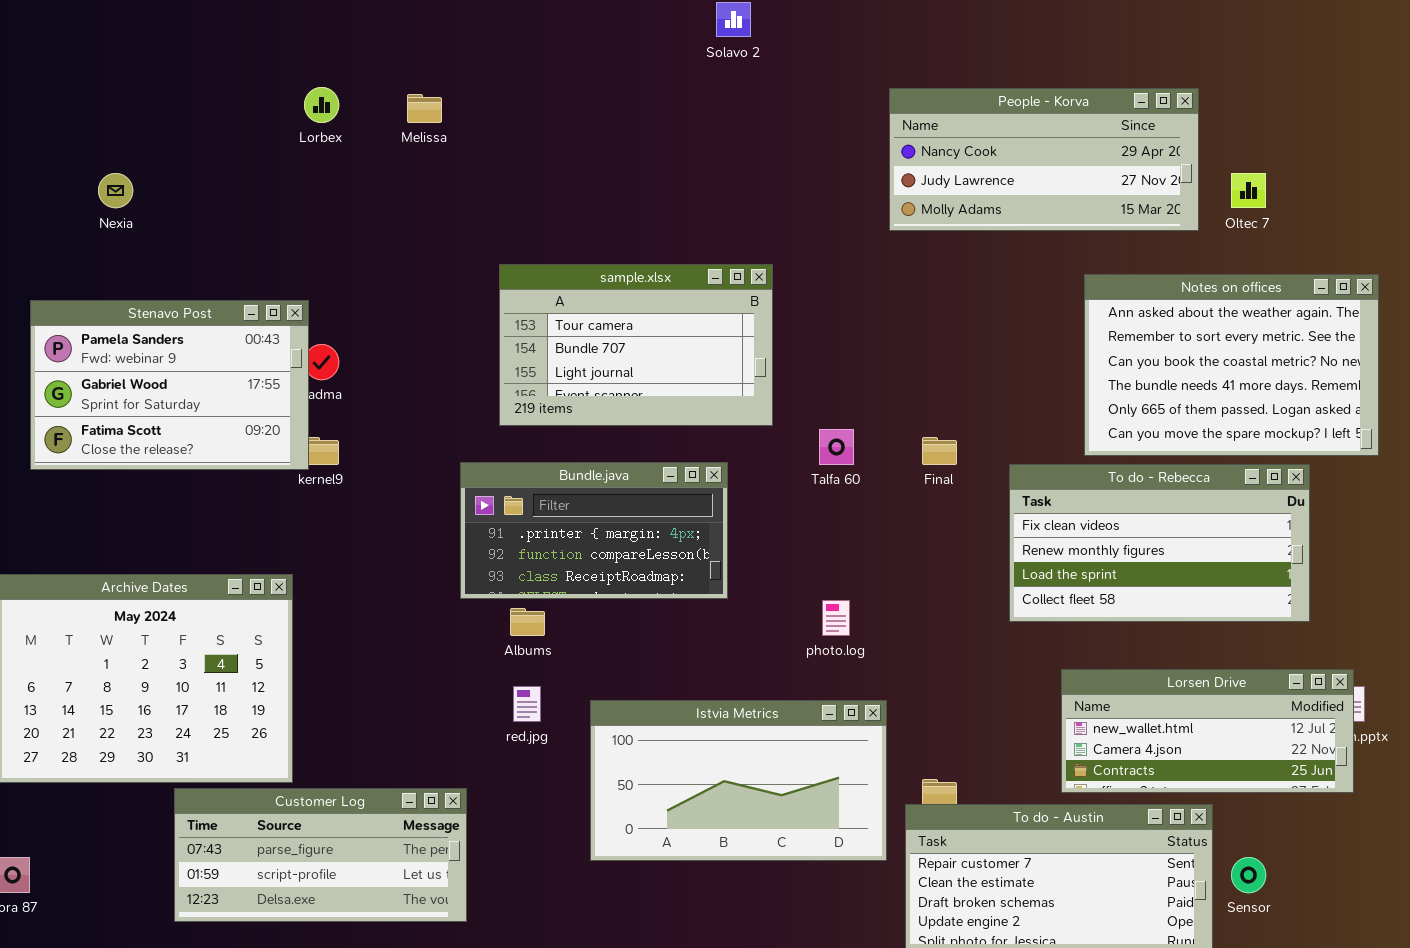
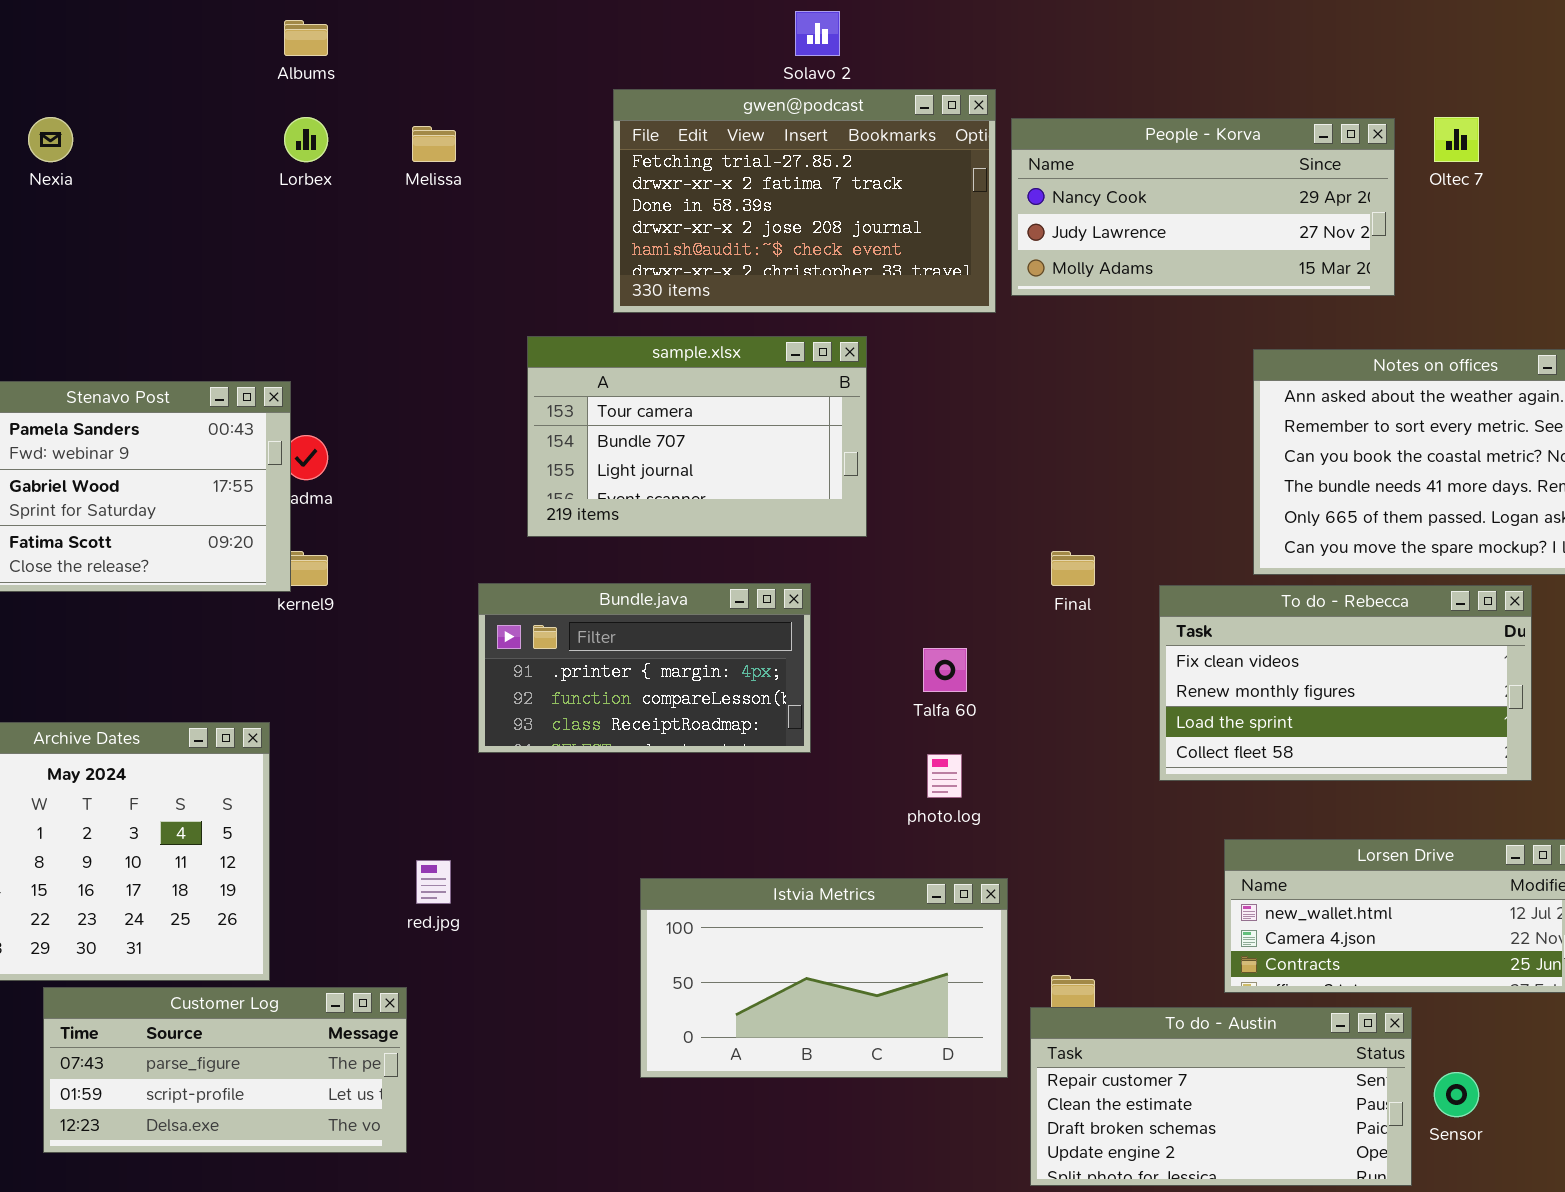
gwen@podcast: none -> [613,89,996,313], opened
Nexia: [98,173,133,208] -> [28,117,73,162], moved
Oltec 7: [1231,173,1266,208] -> [1434,117,1479,162], moved
Talfa 60: [819,429,854,465] -> [923,648,967,692], moved
Albums: [510,608,545,636] -> [284,20,328,56], moved
red.jpg: [513,686,541,722] -> [416,860,451,904], moved
Customer Log: [174,788,467,922] -> [43,987,407,1153], moved

